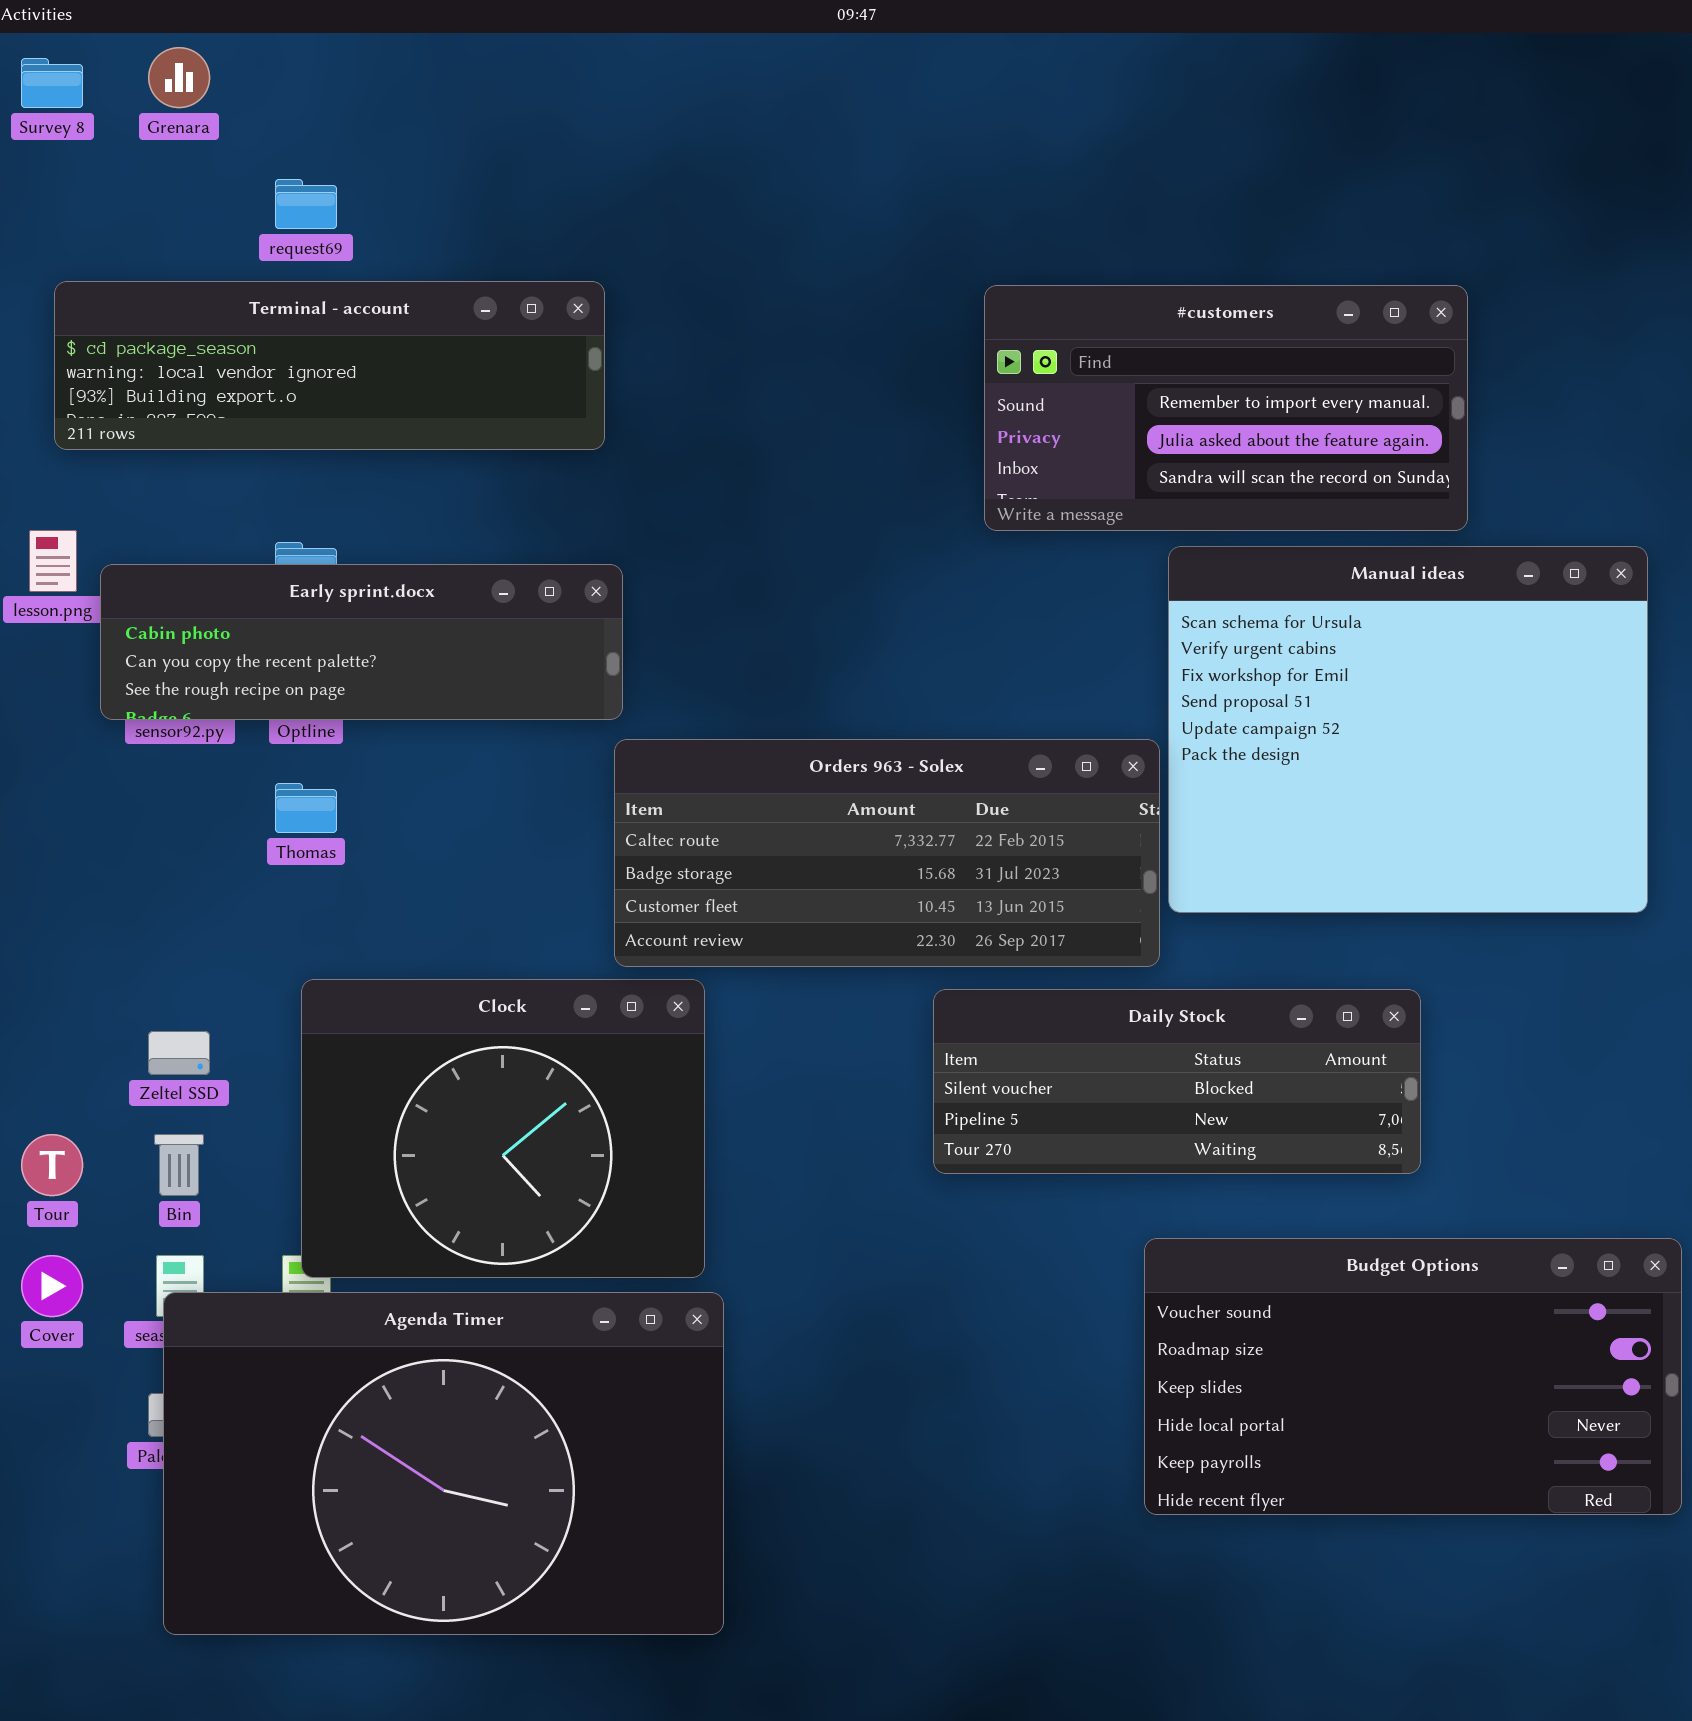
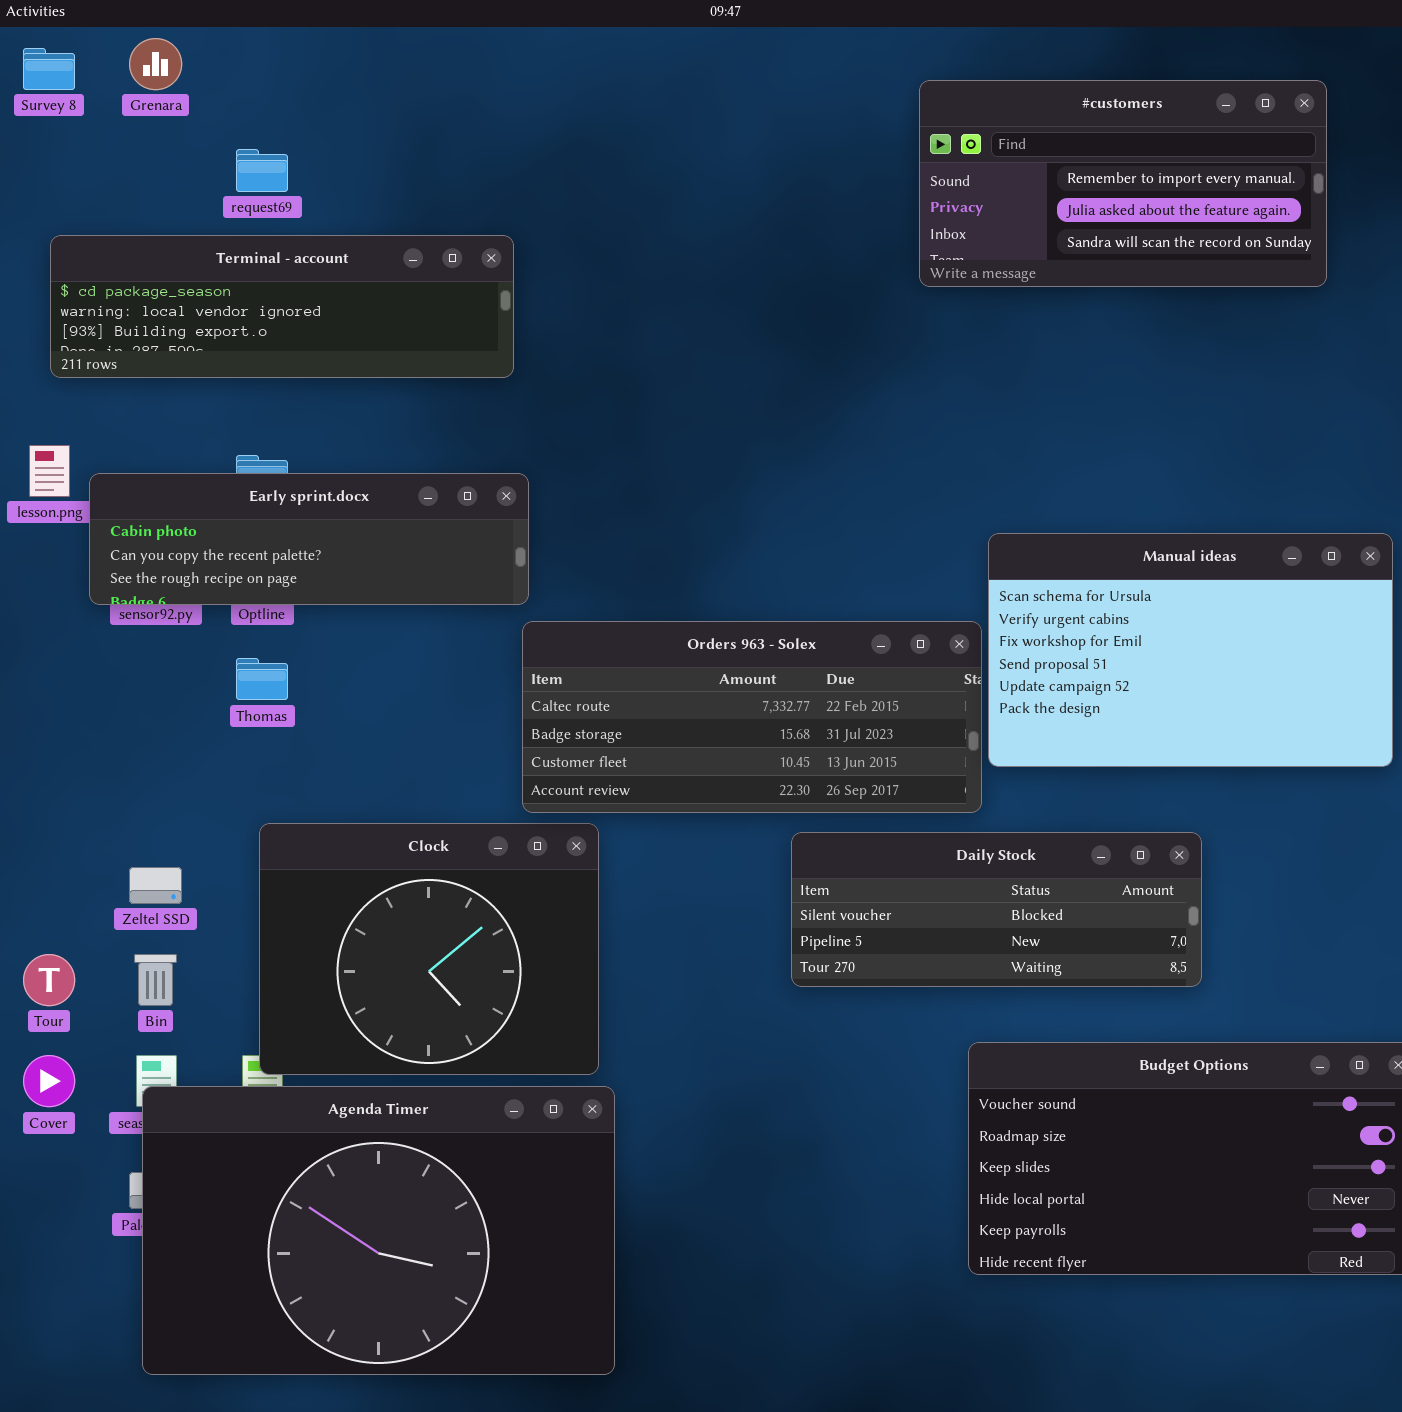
#customers: [984,285,1468,531] -> [919,80,1327,287], moved
Manual ideas: [1168,546,1648,913] -> [988,533,1393,767], resized

